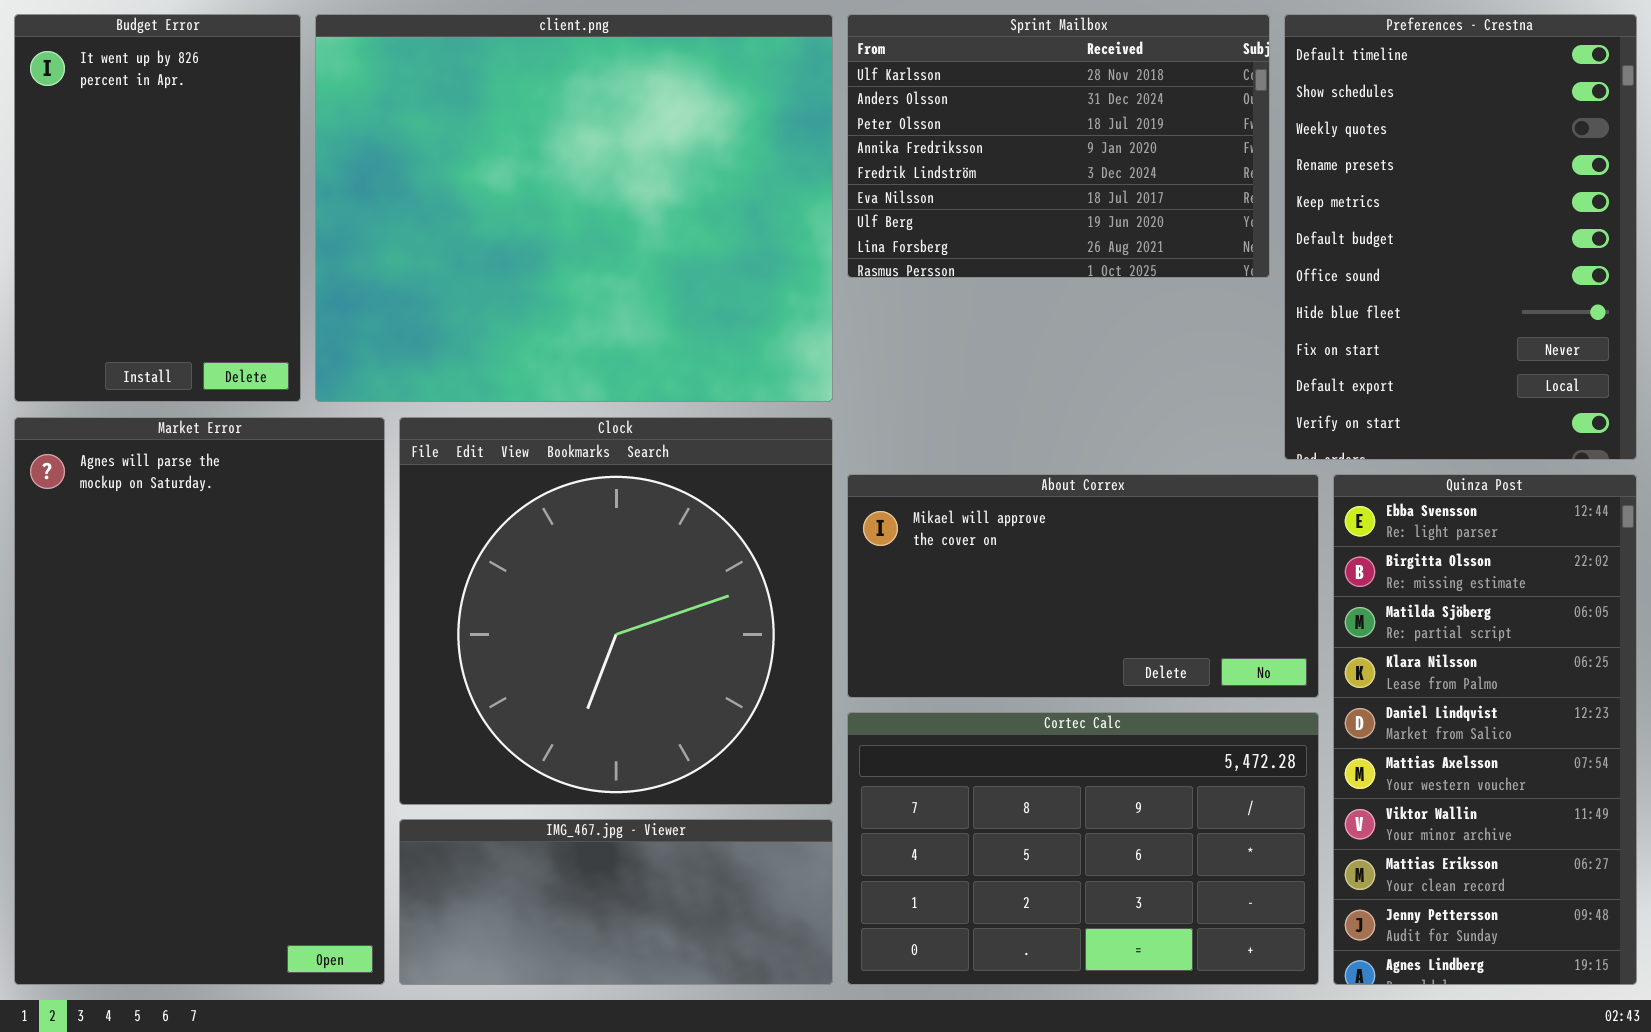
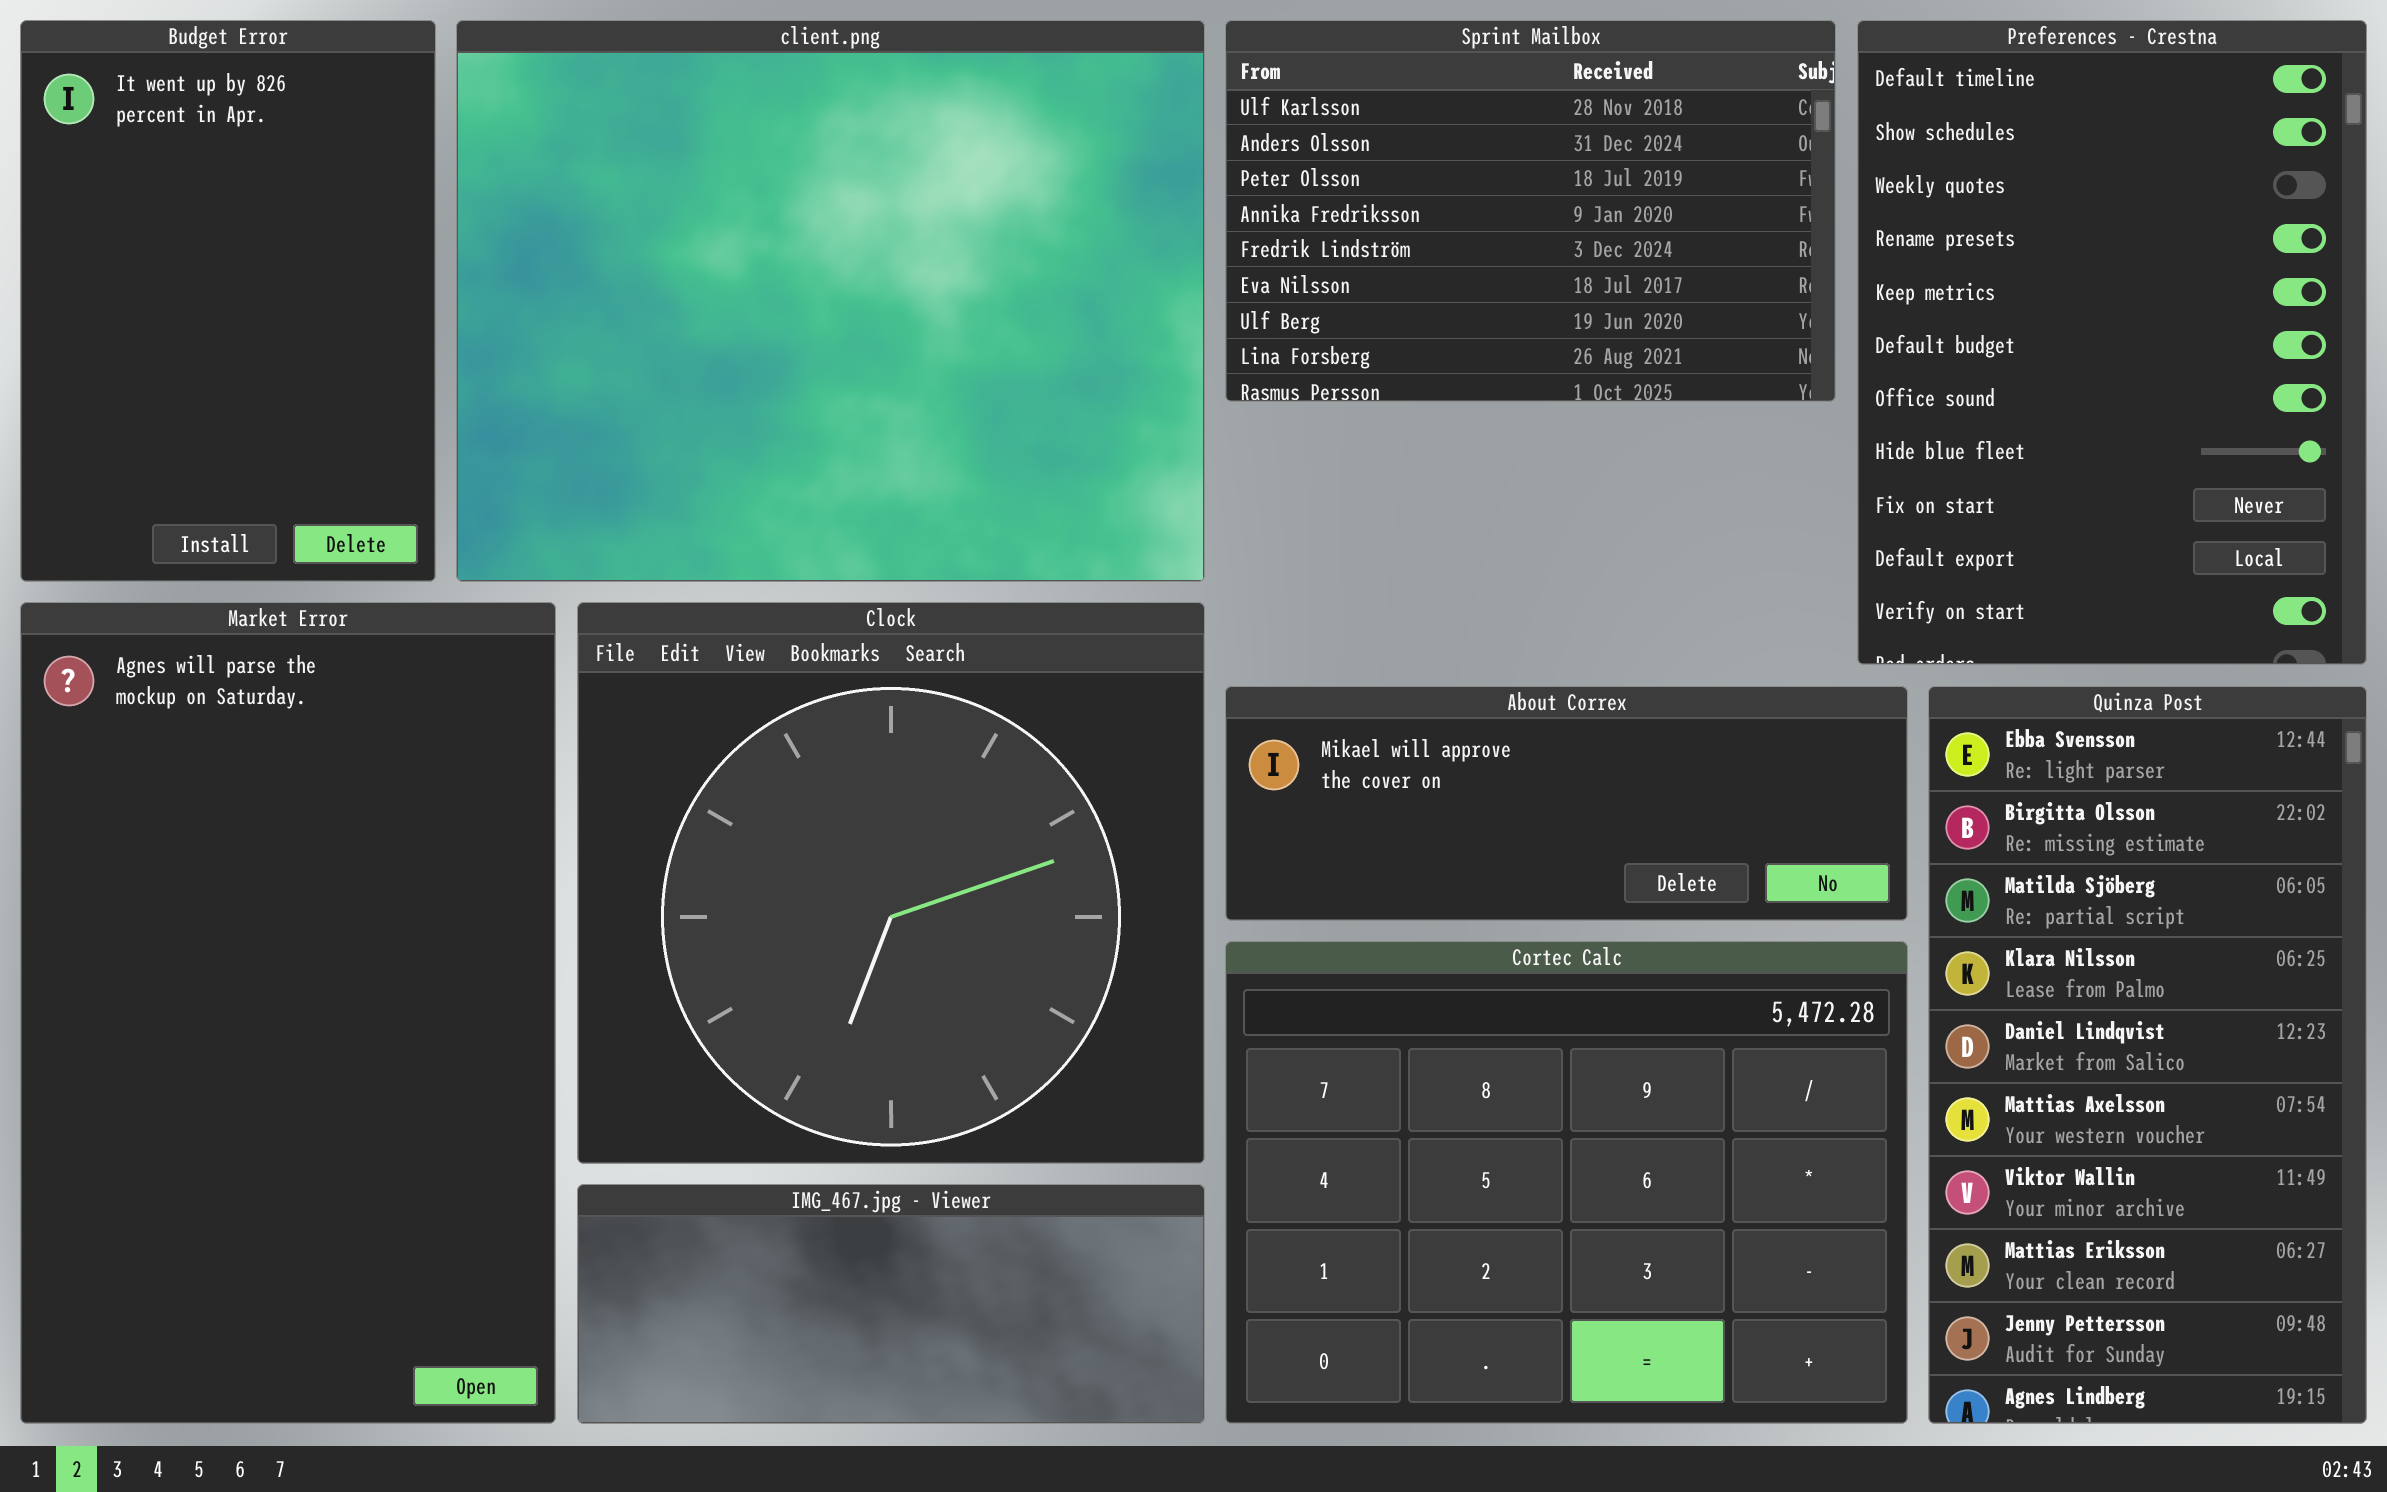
About Correx: [847,474,1319,698] -> [1225,686,1908,921], resized
Cortec Calc: [847,712,1319,985] -> [1225,941,1908,1424], resized

